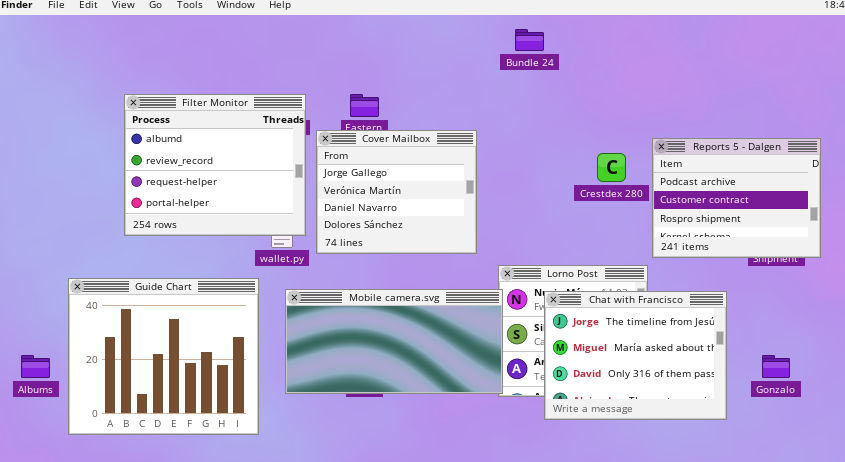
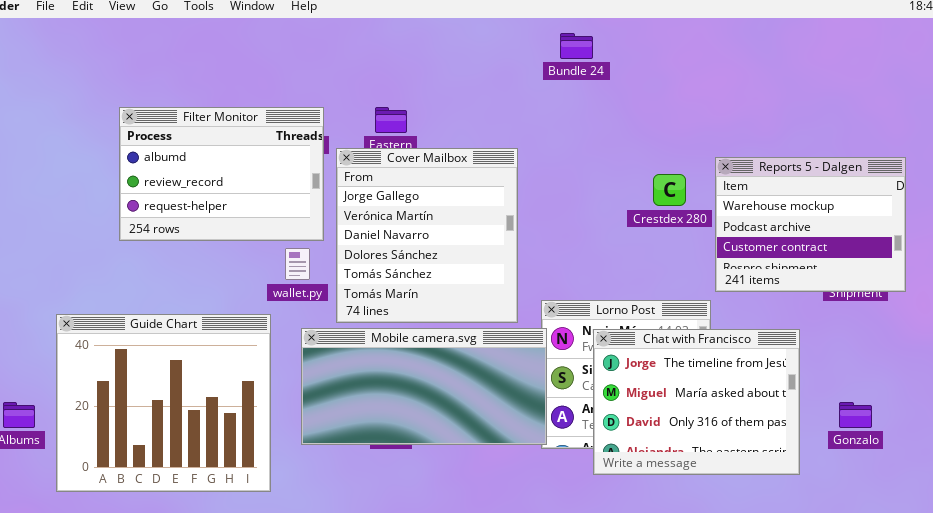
Filter Monitor: [124,94,306,236] -> [119,107,324,241], resized
Cover Mailbox: [316,130,477,254] -> [336,148,518,323], resized
Reports 5 - Dalgen: [652,138,821,258] -> [715,157,906,292], scrolled up 1 row

